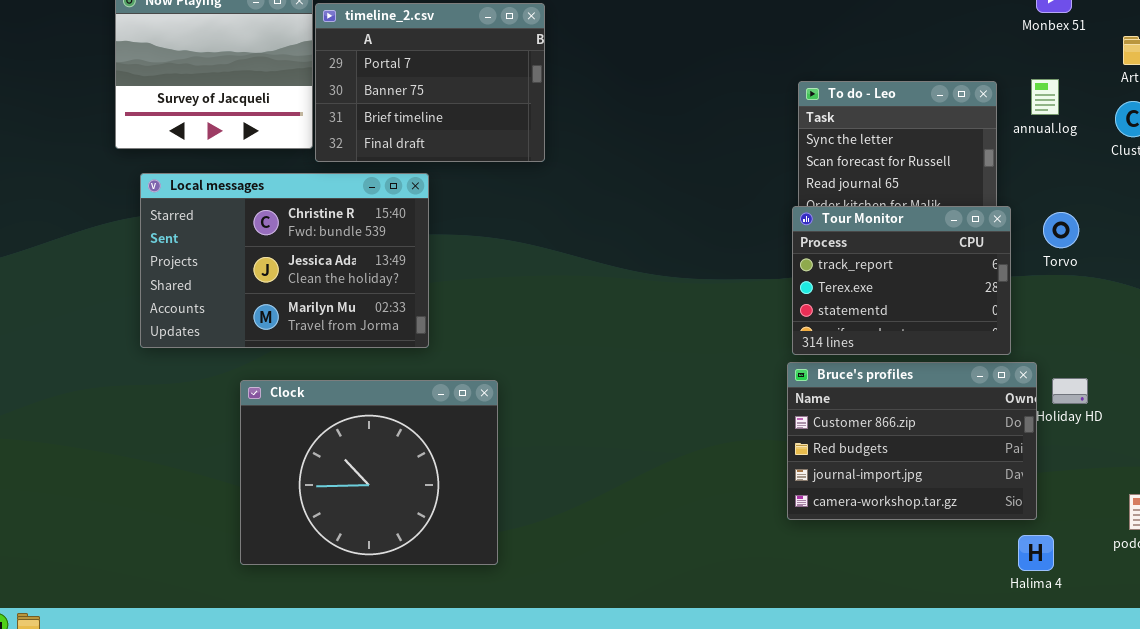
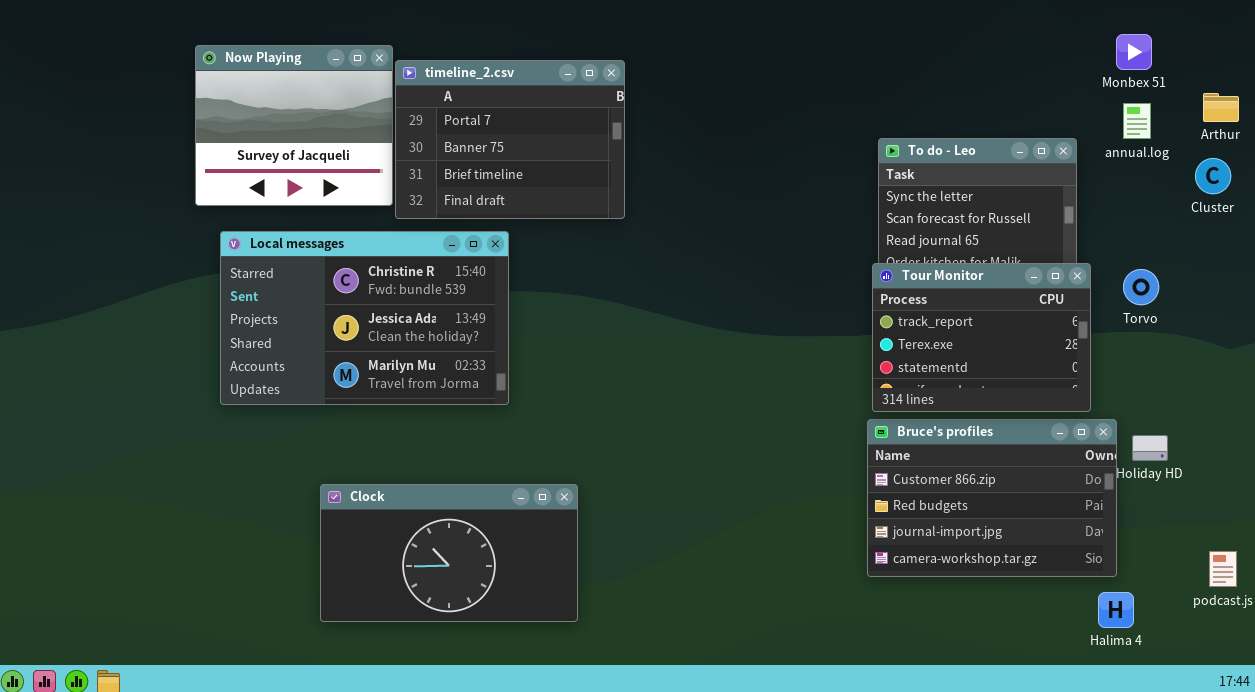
annual.log: [1031,79,1059,115] -> [1123,103,1151,139], moved
Clock: [240,380,498,565] -> [320,484,578,622], resized

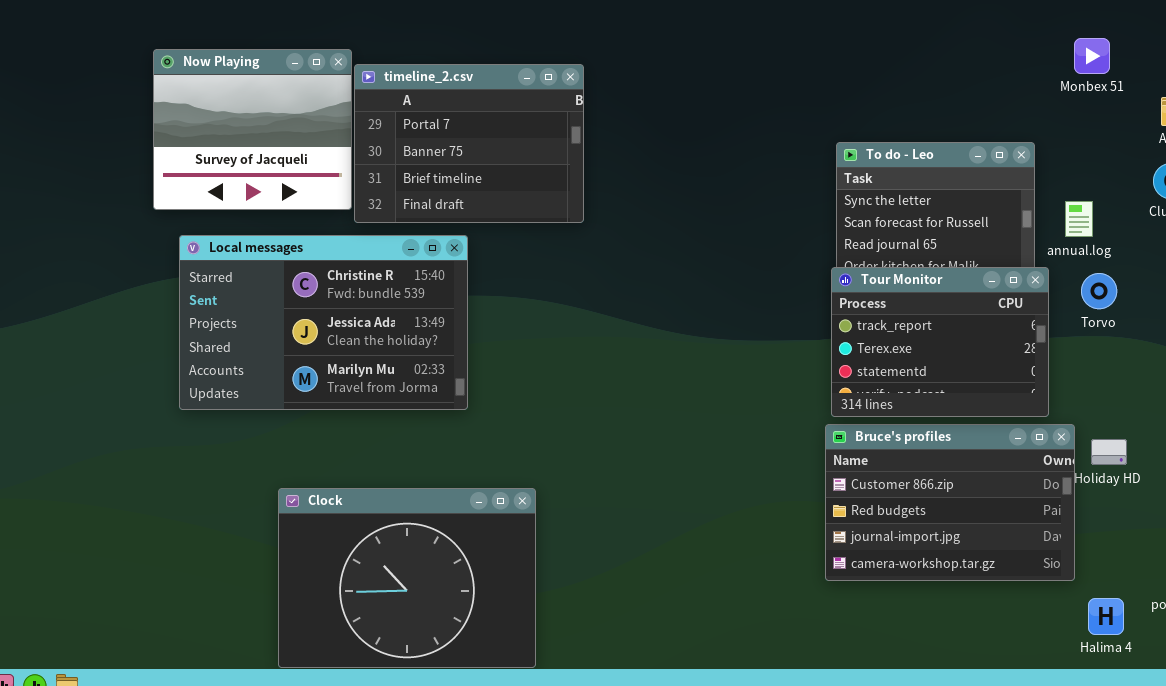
annual.log: [1123,103,1151,139] -> [1065,201,1093,237], moved
Clock: [320,484,578,622] -> [278,488,536,668], resized
Halima 4: [1098,592,1134,628] -> [1088,598,1124,635], moved

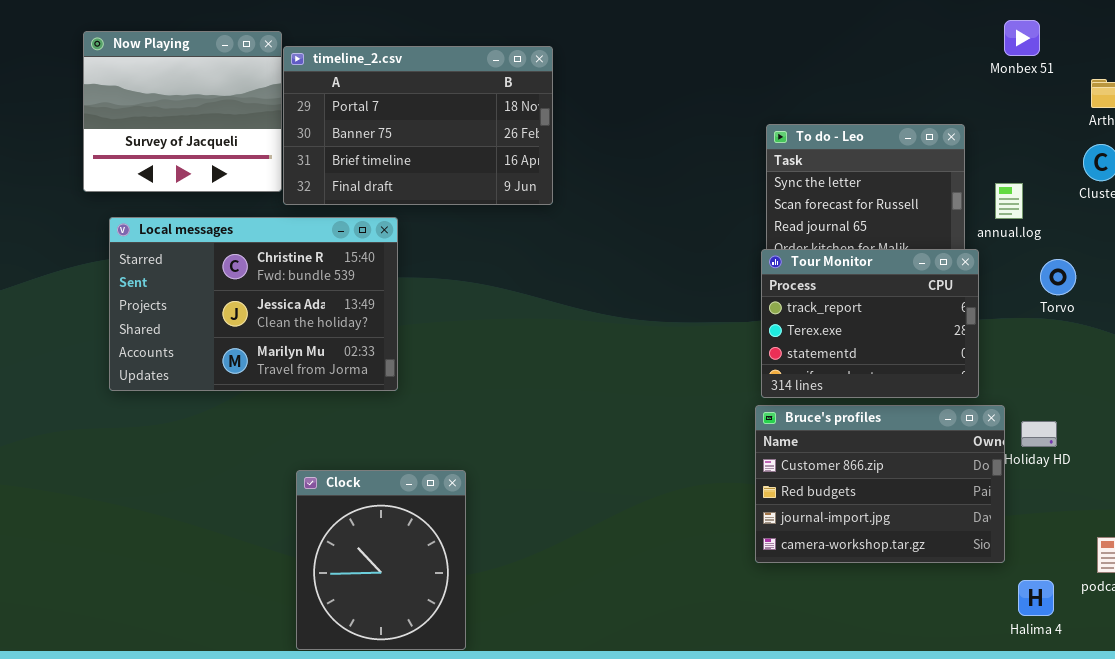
timeline_2.csv: [354,64,584,223] -> [283,46,553,205], resized
Torvo: [1081,273,1117,309] -> [1040,259,1076,295], moved
Clock: [278,488,536,668] -> [296,470,466,650], resized

